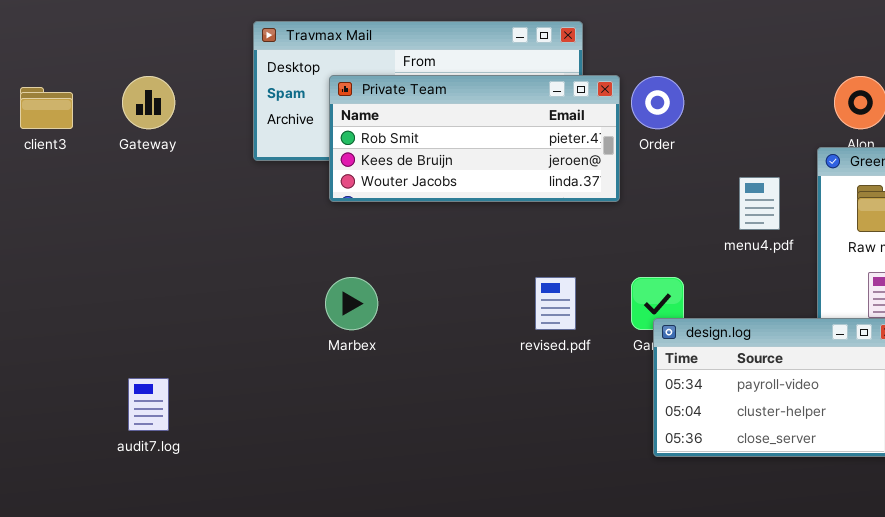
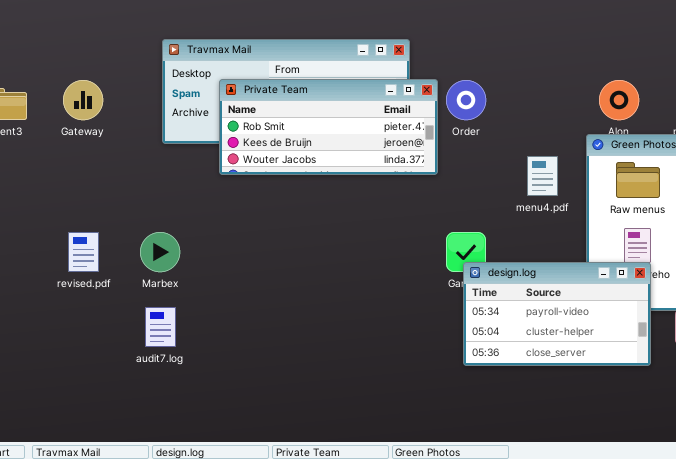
Marbex: [325,277,378,330] -> [140,232,180,272], moved
revised.pdf: [535,277,576,330] -> [68,232,99,272], moved
audit7.log: [128,378,169,431] -> [145,307,176,347], moved

